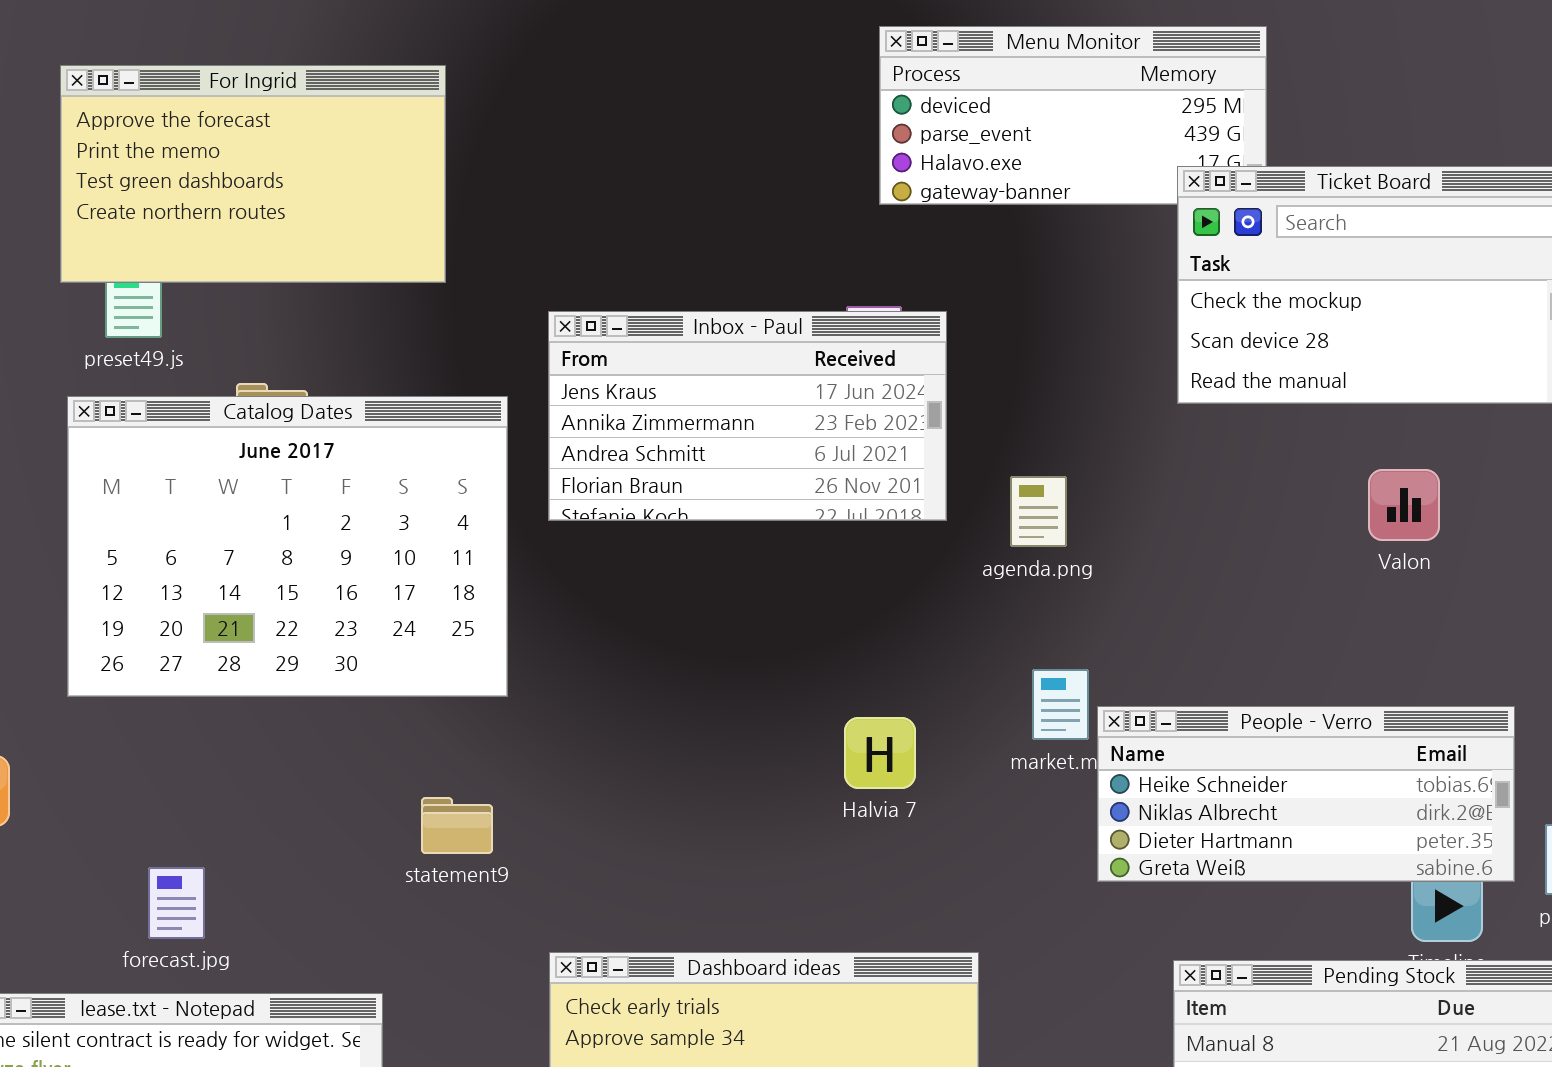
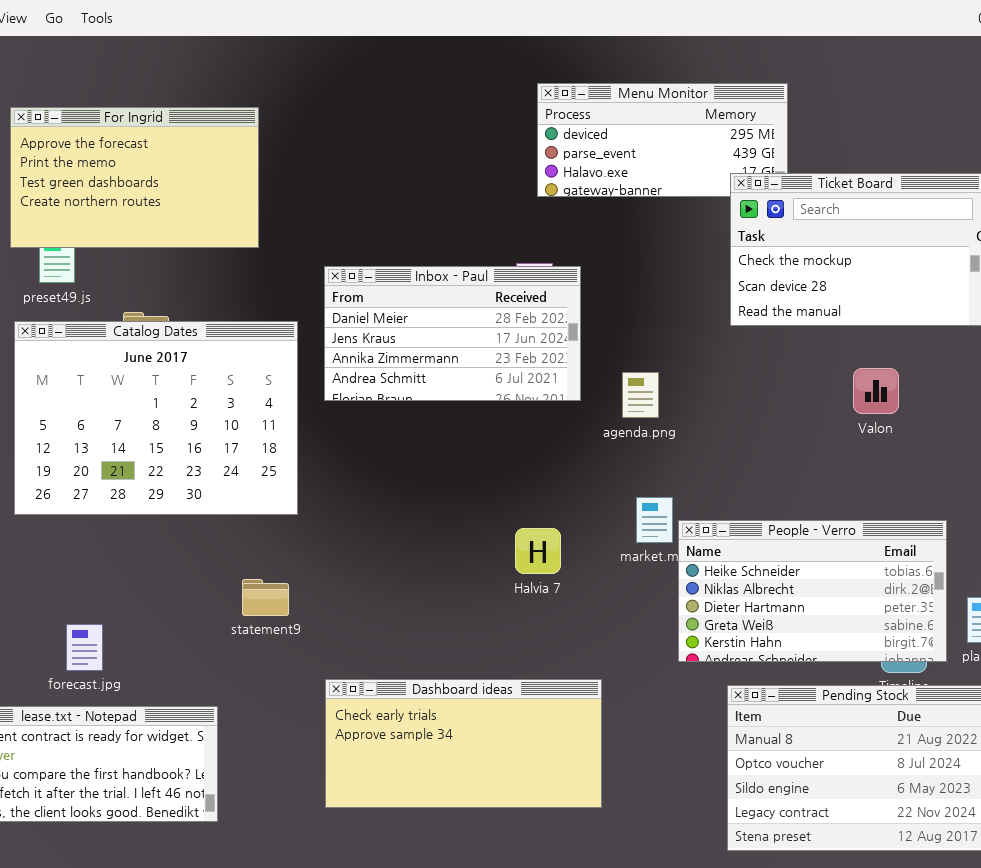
Inbox - Paul: [548,311,947,521] -> [324,266,581,401], scrolled up 1 row
People - Verro: [1097,706,1515,882] -> [678,520,947,662], resized

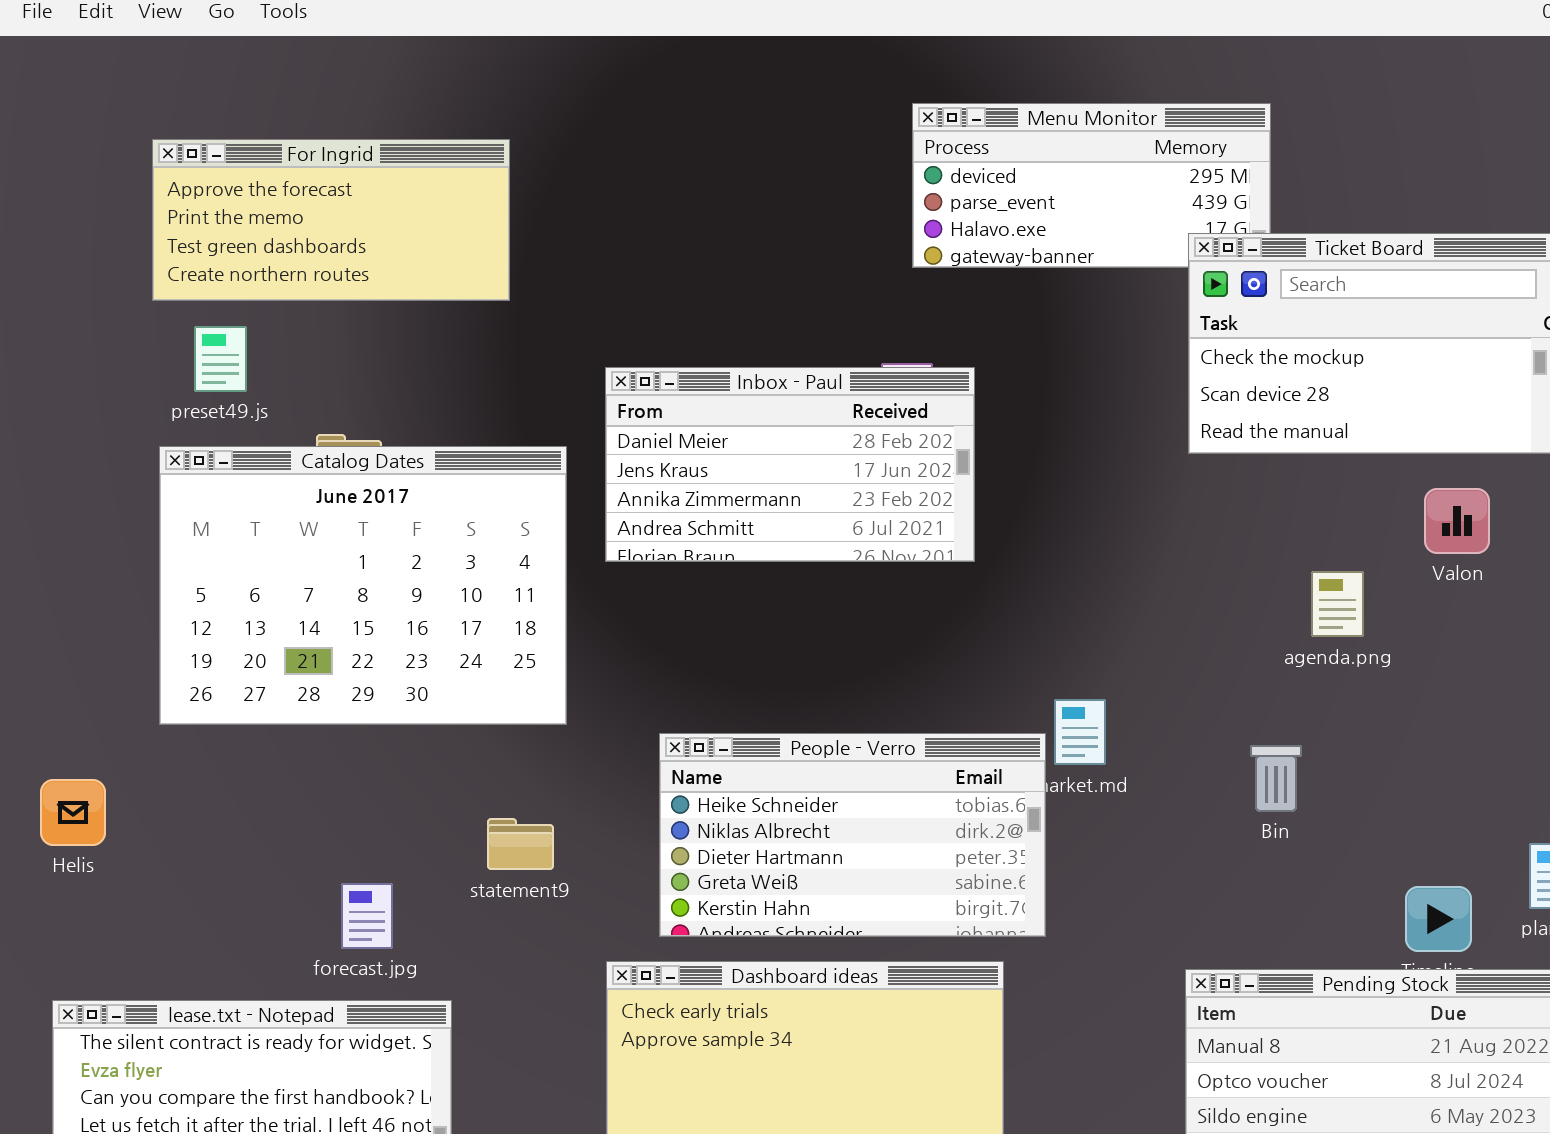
For Ingrid: [10,107,259,248] -> [152,139,510,301], resized
Valon: [853,368,899,414] -> [1424,488,1490,554], moved
agenda.png: [622,372,659,418] -> [1311,571,1364,637], moved
People - Verro: [678,520,947,662] -> [659,733,1046,937], moved
forecast.jpg: [66,624,103,671] -> [341,883,393,949], moved

